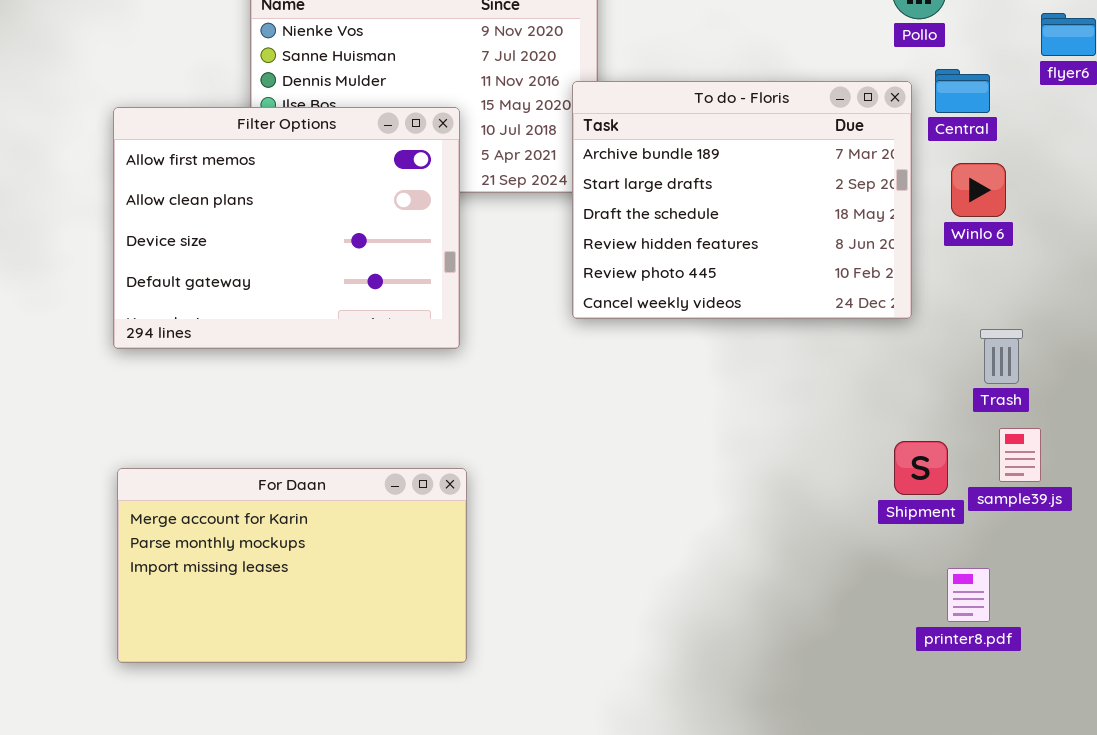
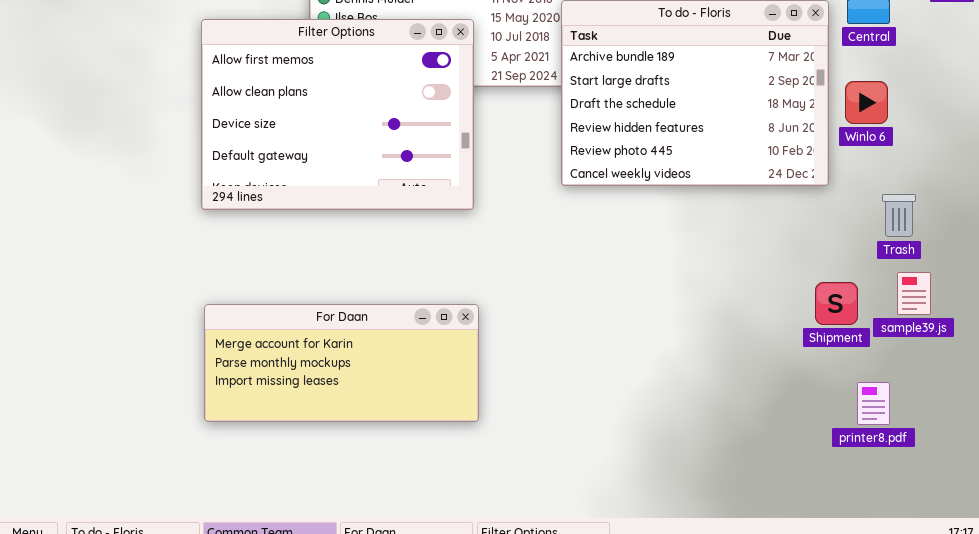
Winlo 6: [951,163,1006,217] -> [845,81,888,124], moved
For Daan: [117,468,467,663] -> [204,304,479,422], resized

